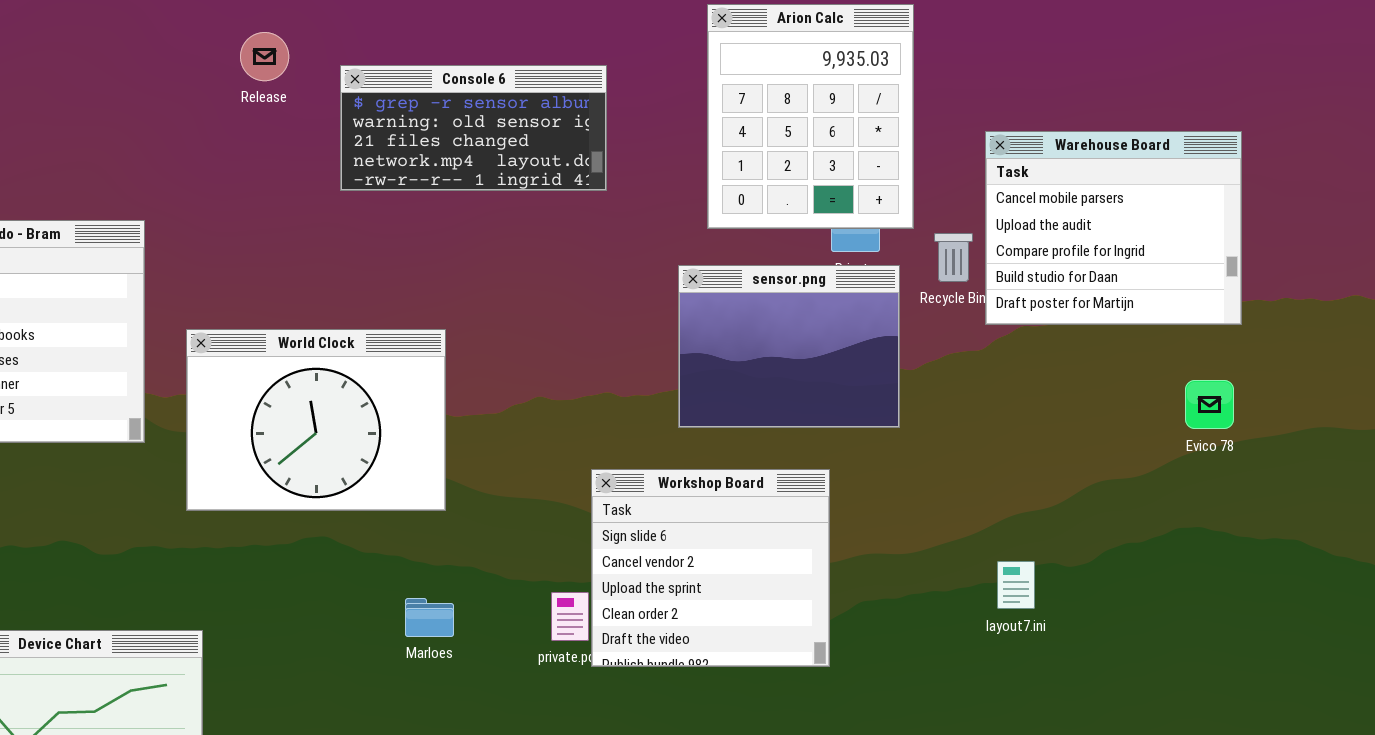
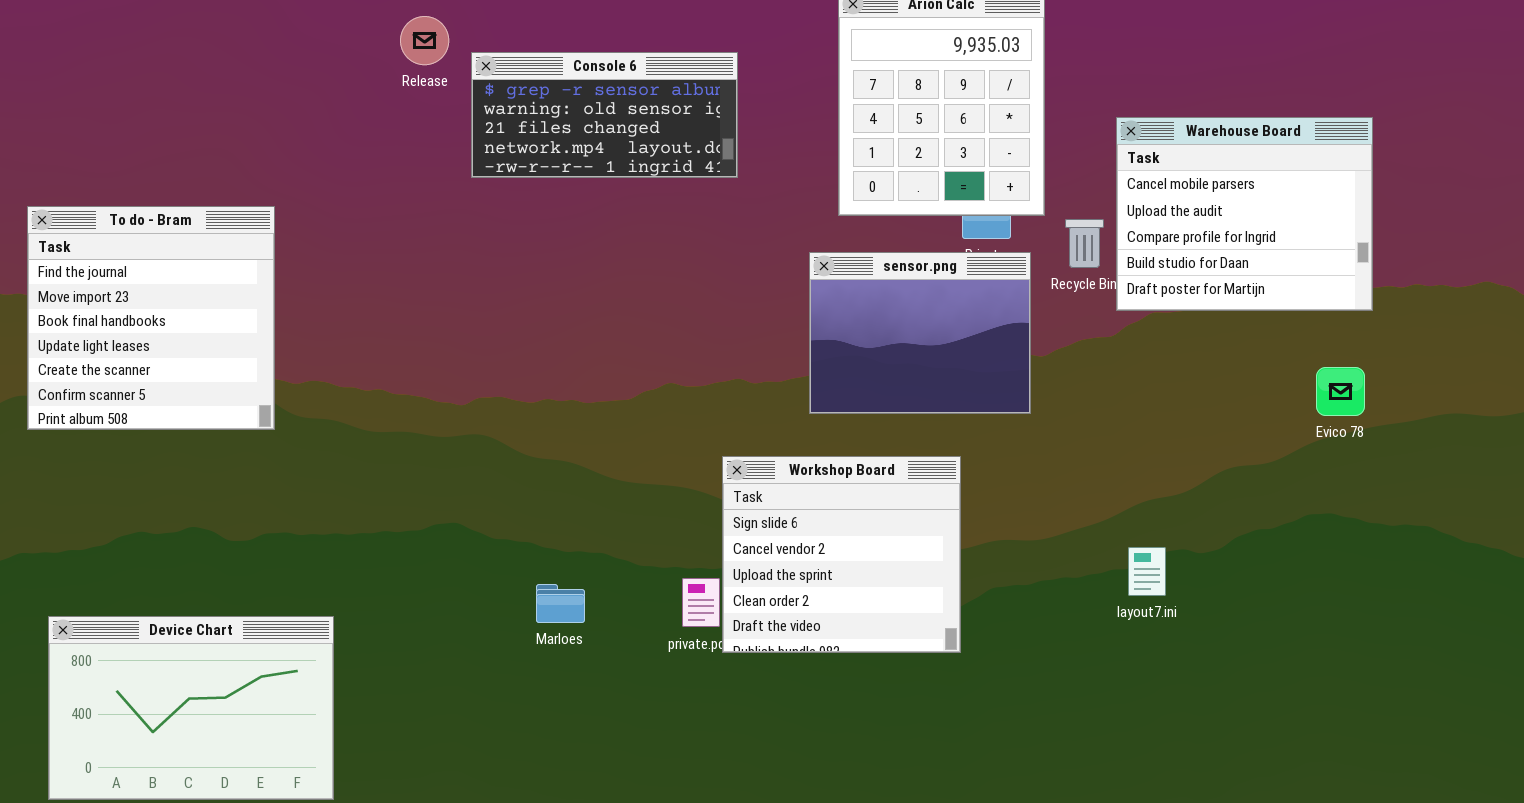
Release: [240,32,289,81] -> [400,16,449,65], moved
World Clock: [186,329,446,511] -> none, closed

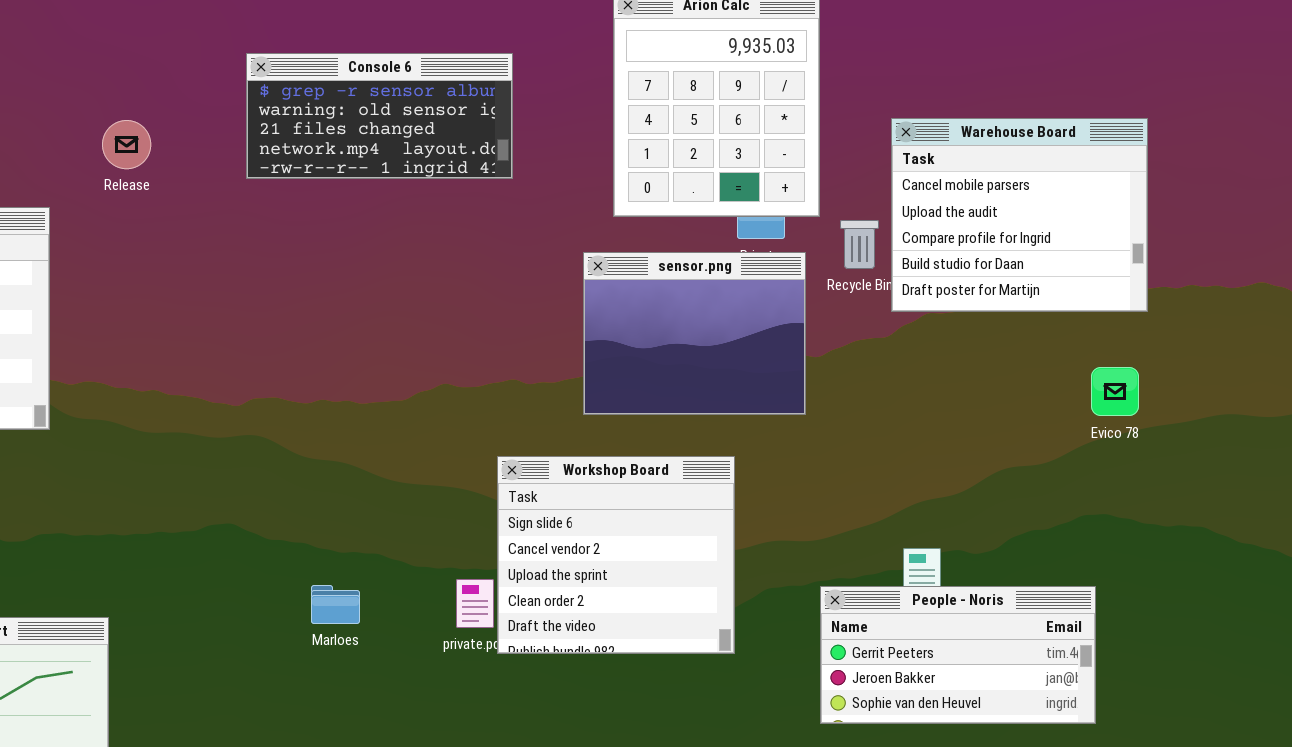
Release: [400,16,449,65] -> [102,120,151,169], moved
People - Noris: none -> [820,586,1096,724], opened

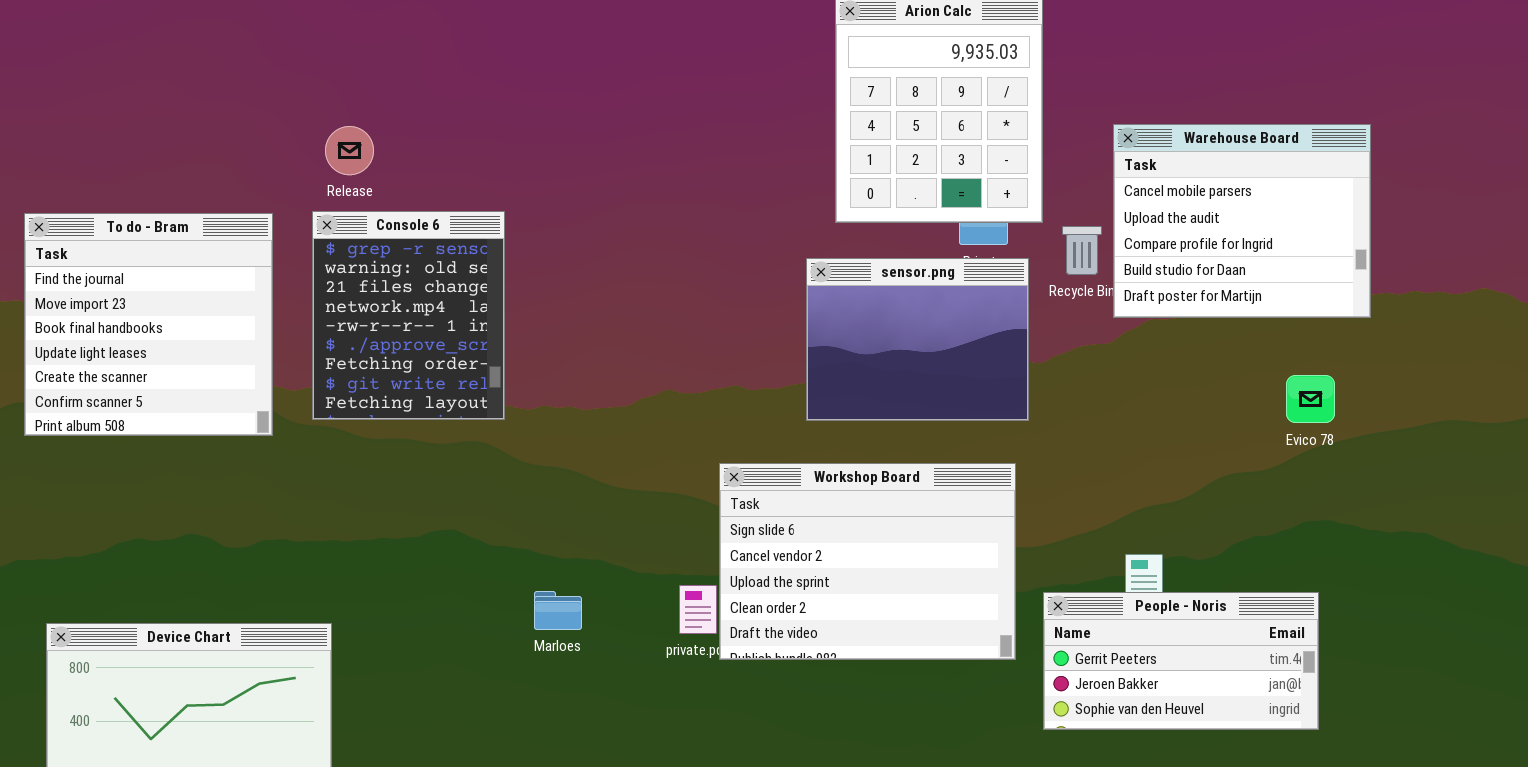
Console 6: [246,53,513,179] -> [312,211,505,420], moved, resized
Evico 78: [1091,367,1139,416] -> [1286,375,1335,423], moved
Workshop Board: [497,456,735,654] -> [719,463,1016,660], resized

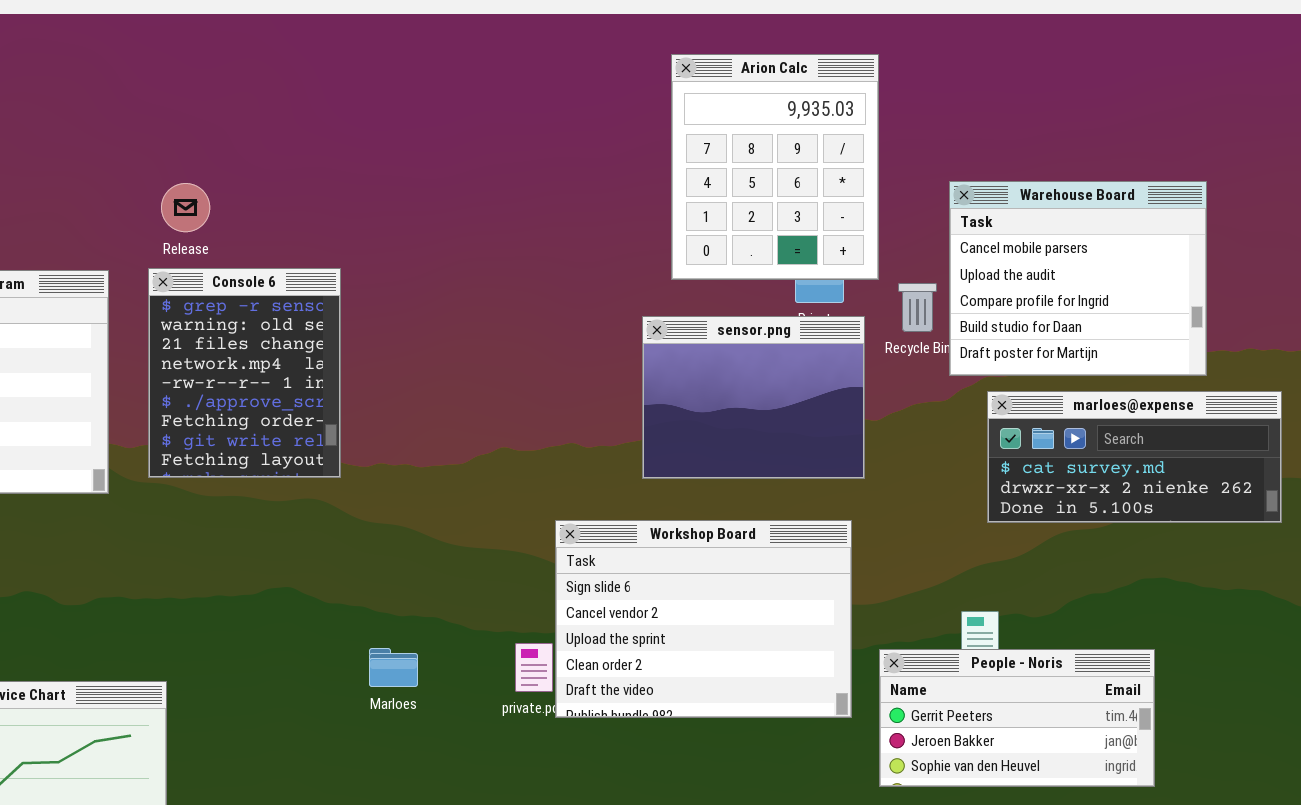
marloes@expense: none -> [987,391,1282,523], opened

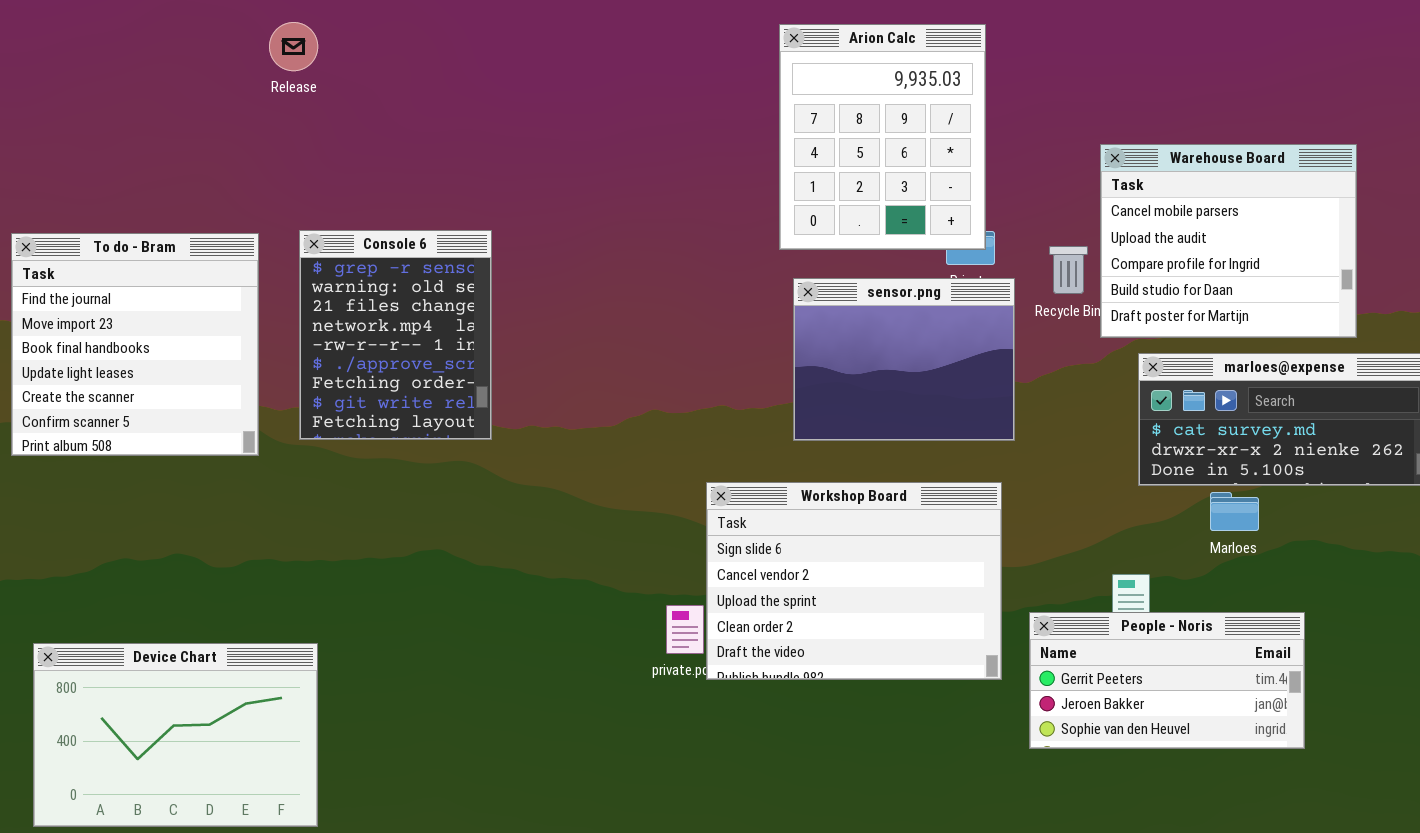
Arion Calc: [671,54,879,280] -> [779,24,986,250], moved
Release: [161,183,210,232] -> [269,22,318,71], moved
Marloes: [369,648,418,687] -> [1210,492,1259,531], moved

